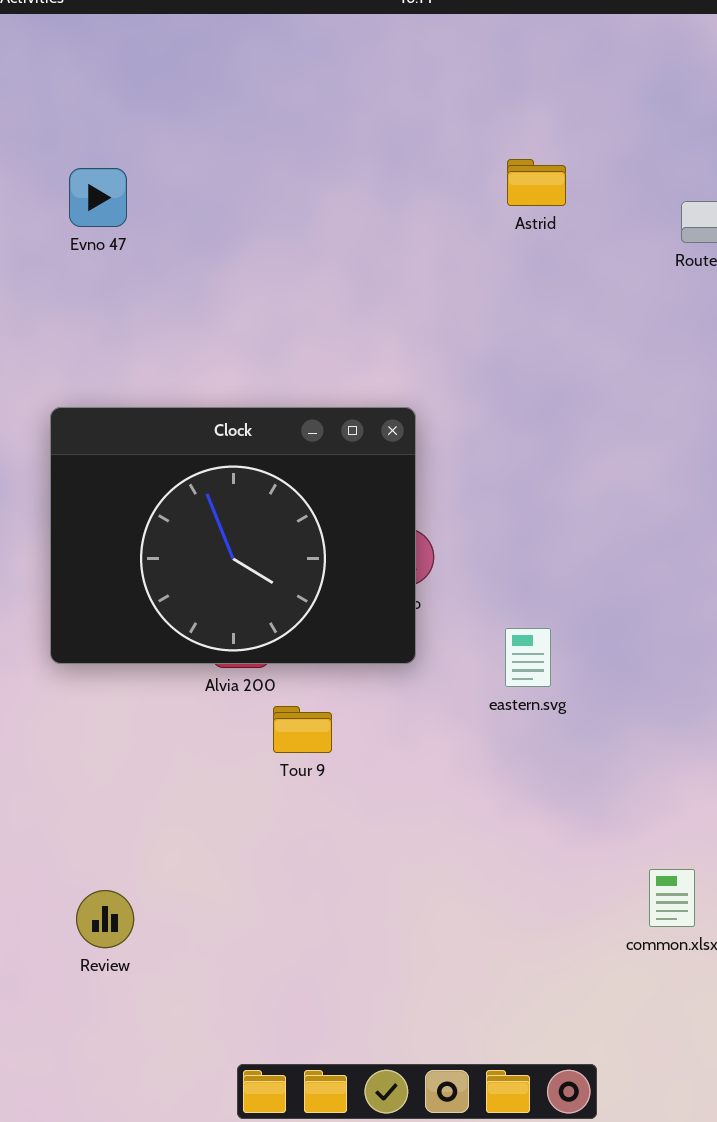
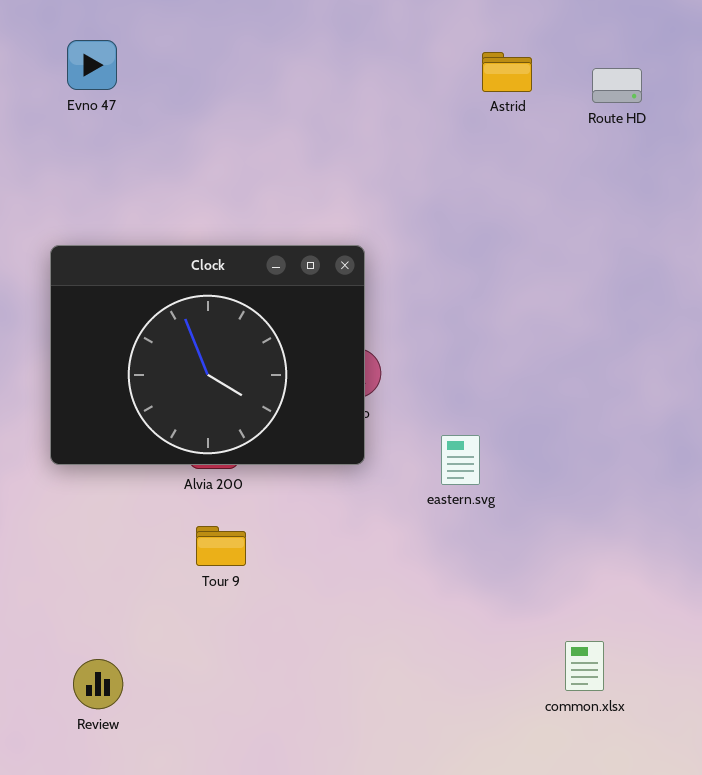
Astrid: [507,159,566,206] -> [482,52,532,92], moved
Tour 9: [273,706,332,753] -> [196,526,246,566], moved

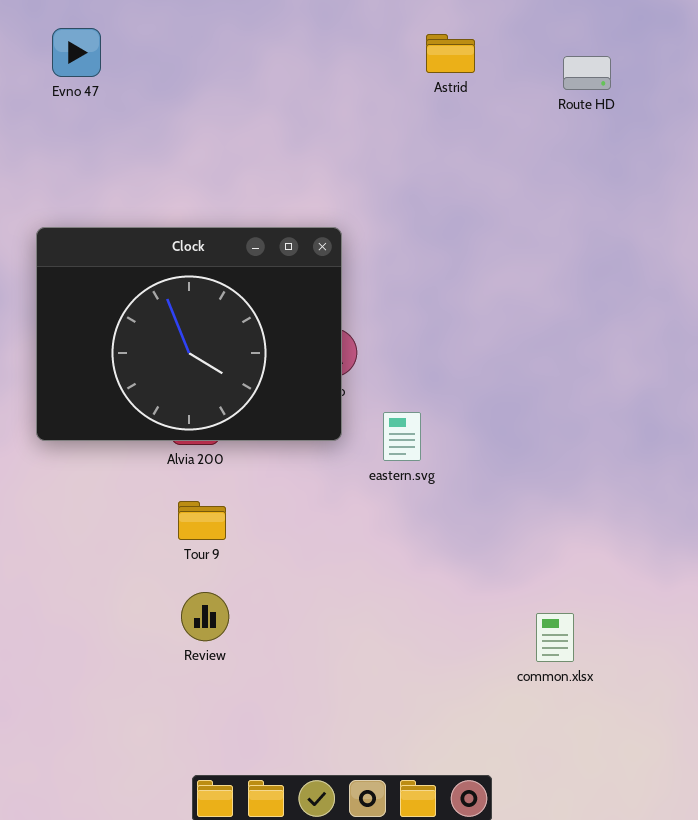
Astrid: [482,52,532,92] -> [426,34,475,73], moved
eastern.svg: [441,435,480,485] -> [383,412,421,461], moved
Review: [73,659,123,709] -> [181,592,229,641], moved

